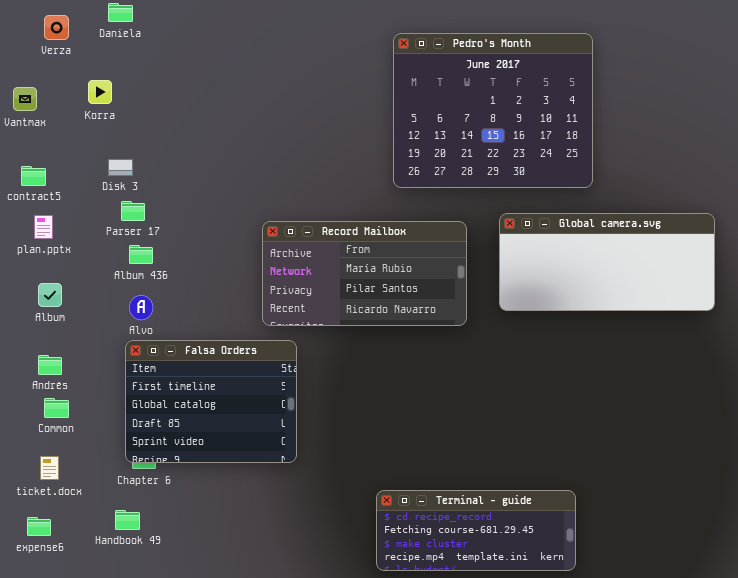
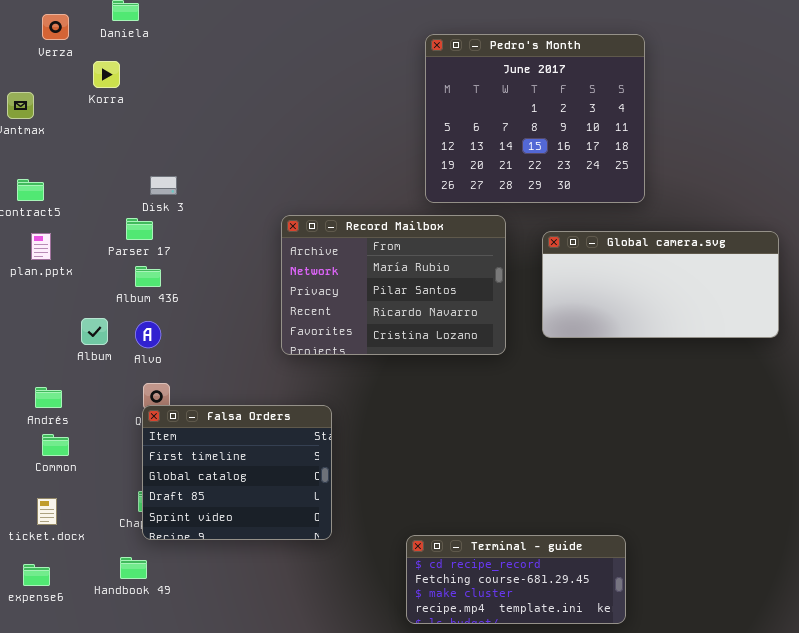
Korra: [88,80,112,104] -> [93,61,120,88], moved
Disk 3: [108,159,133,176] -> [150,176,177,195], moved
Record Mailbox: [262,221,467,326] -> [281,215,506,355], resized
Album: [38,283,62,307] -> [81,318,108,345], moved
Falsa Orders: [125,340,297,463] -> [142,405,332,540], moved

